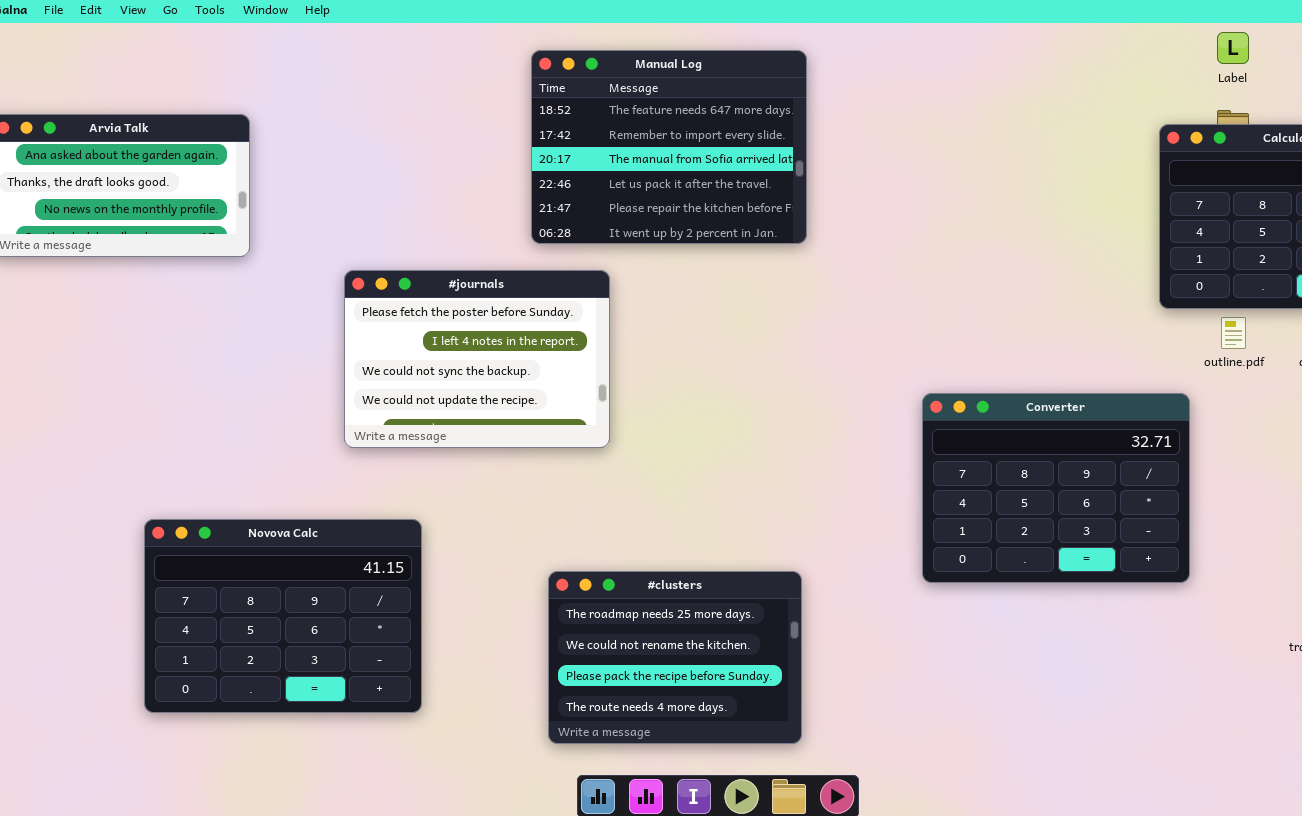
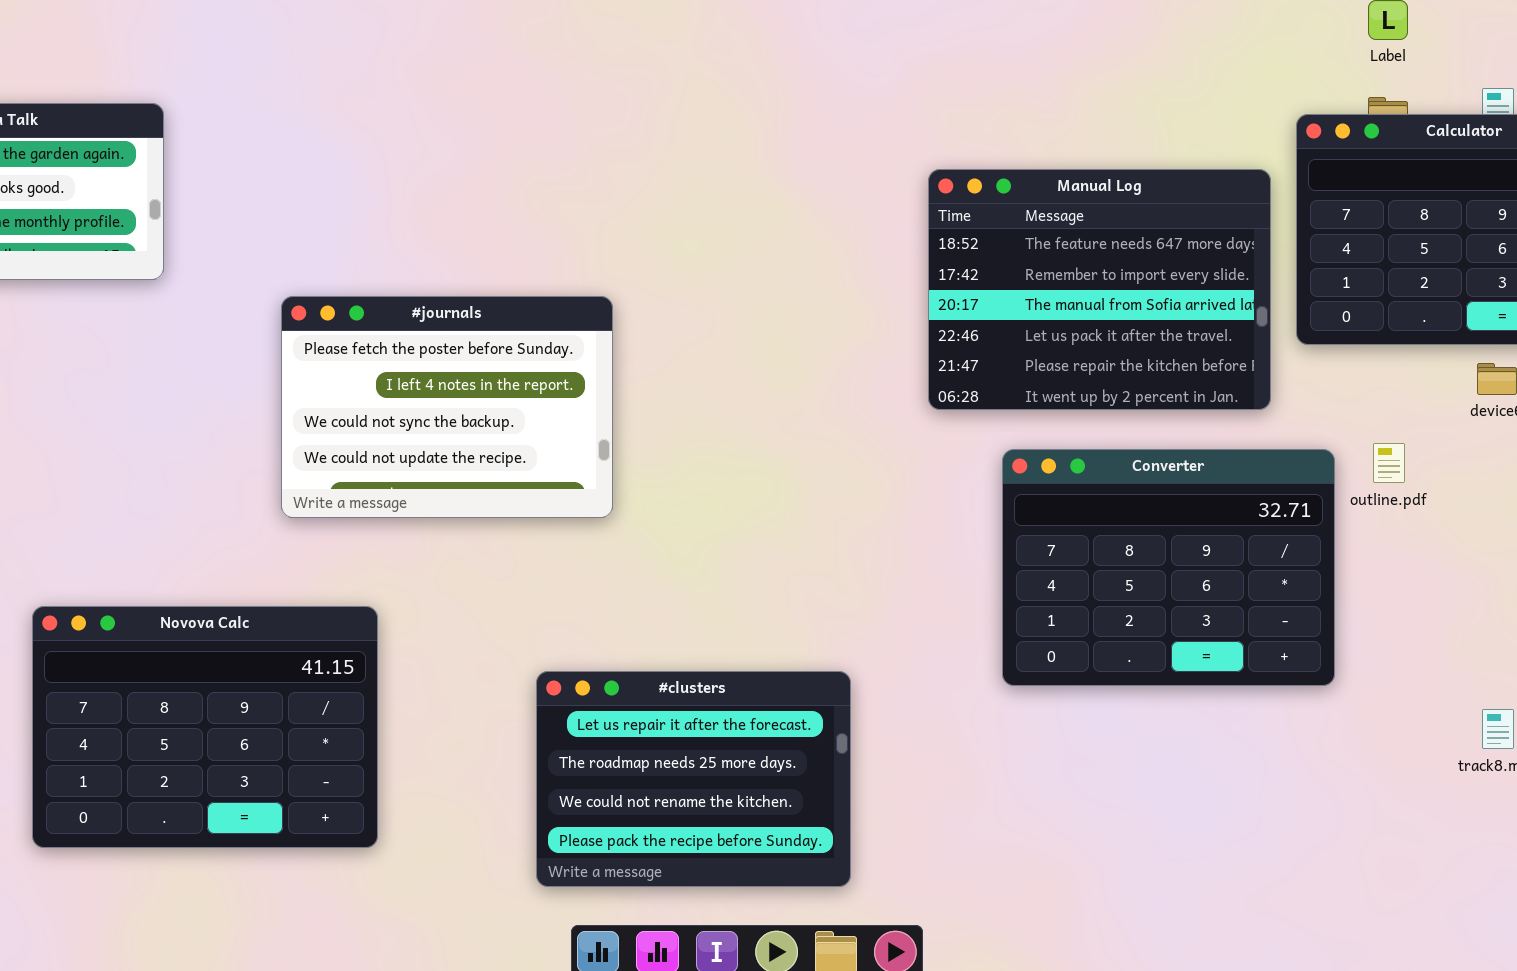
Manual Log: [531,50,807,244] -> [928,169,1271,410], moved
outline.pdf: [1221,317,1246,349] -> [1373,443,1405,483], moved
#clusters: [548,571,802,744] -> [536,671,851,887], scrolled up 1 row

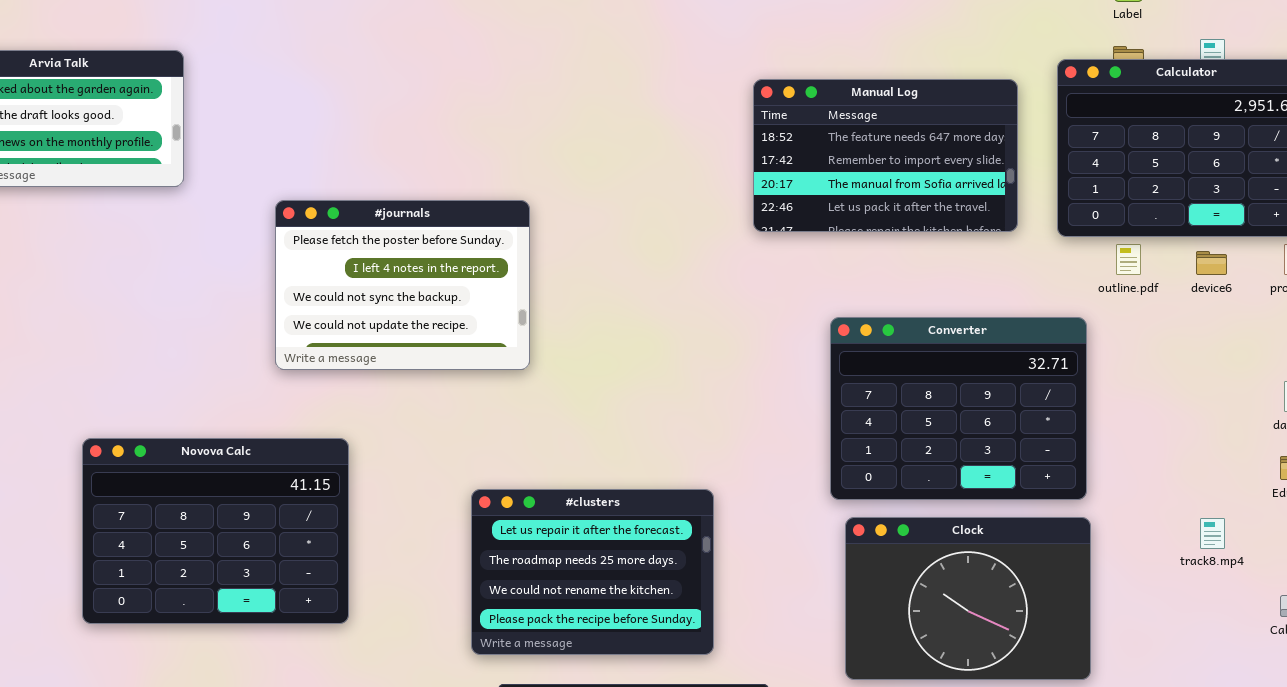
Manual Log: [928,169,1271,410] -> [753,79,1018,232], moved, resized
outline.pdf: [1373,443,1405,483] -> [1116,244,1141,275], moved
Clock: none -> [845,517,1091,680], opened

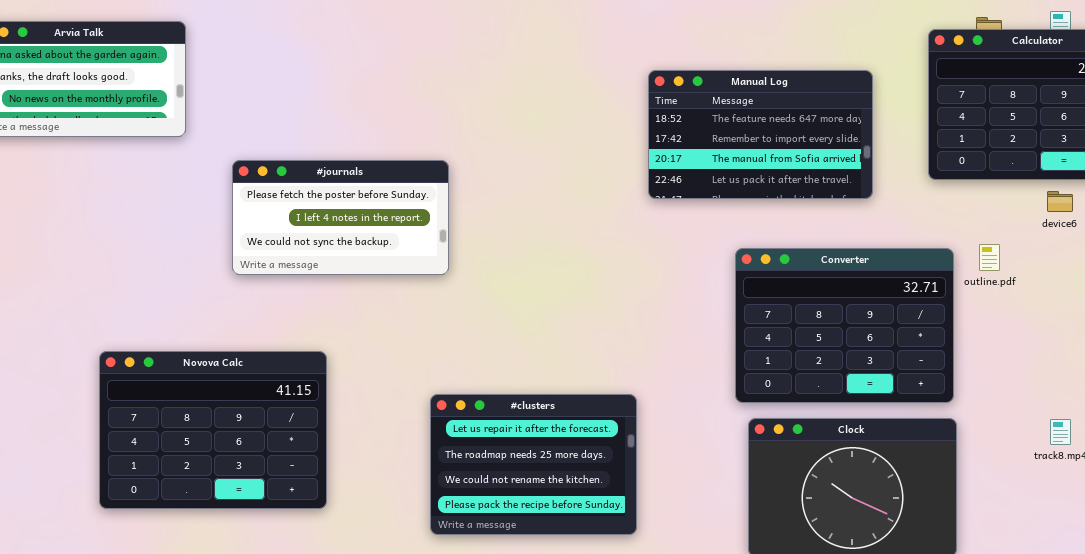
Manual Log: [753,79,1018,232] -> [648,70,873,199], moved
#journals: [275,200,530,370] -> [232,160,449,275], moved, resized
outline.pdf: [1116,244,1141,275] -> [979,244,1000,271], moved

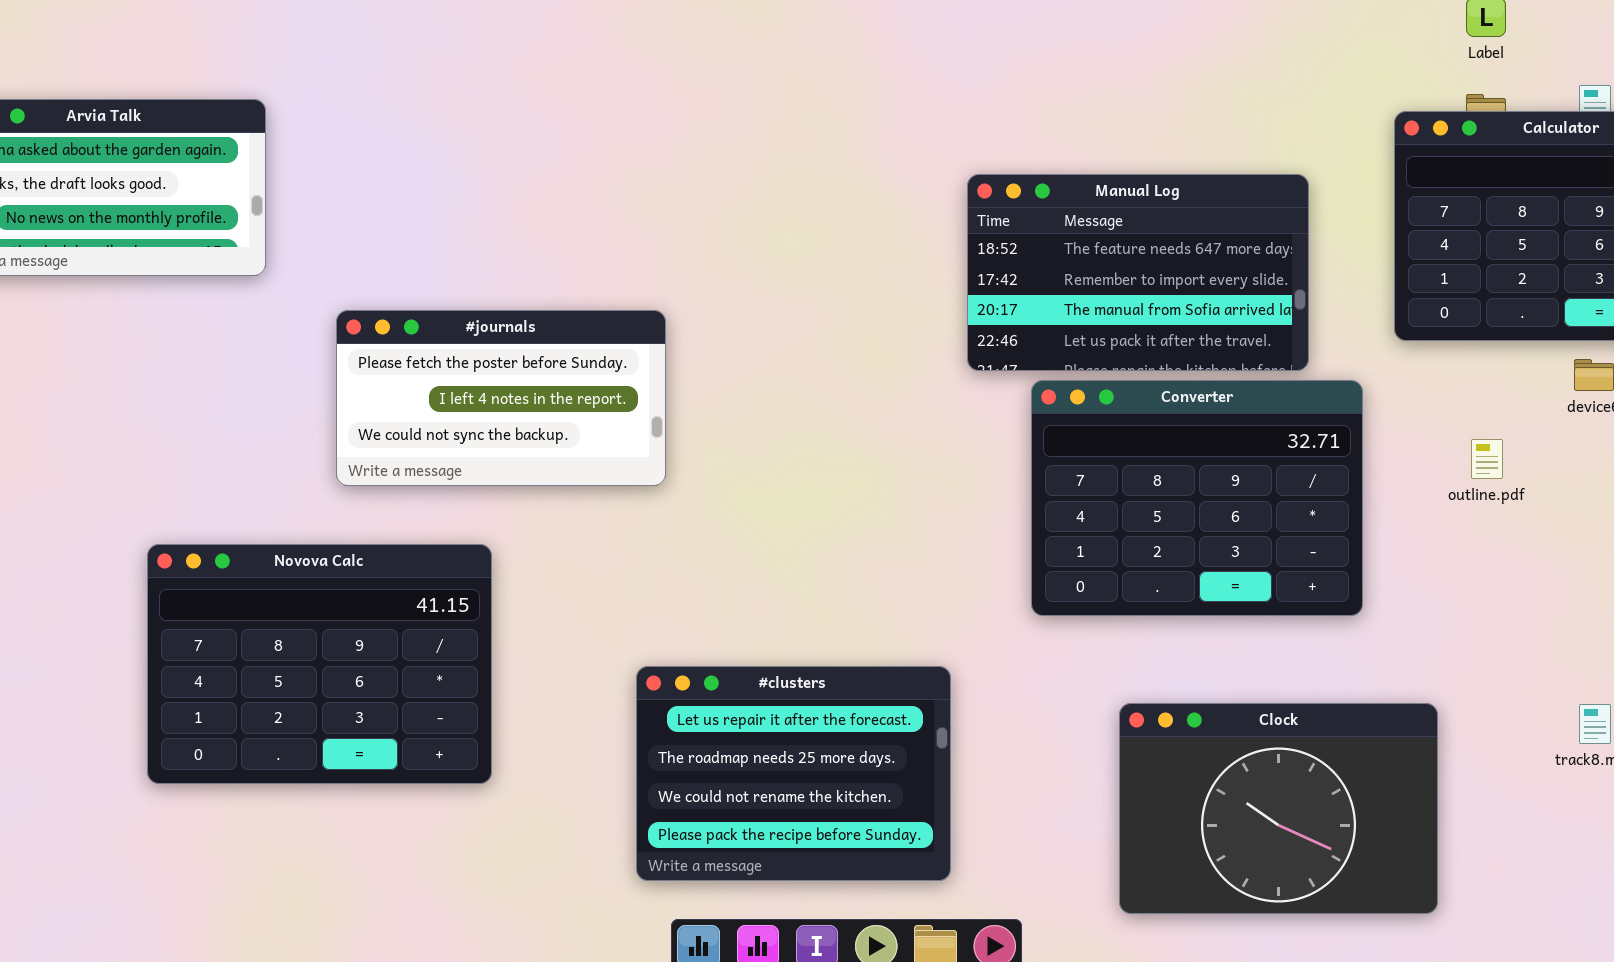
Converter: [735,248,954,403] -> [1031,380,1363,616], moved
Novova Calc: [99,351,327,509] -> [147,544,492,784], moved

